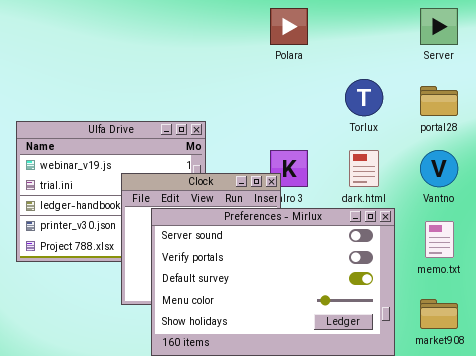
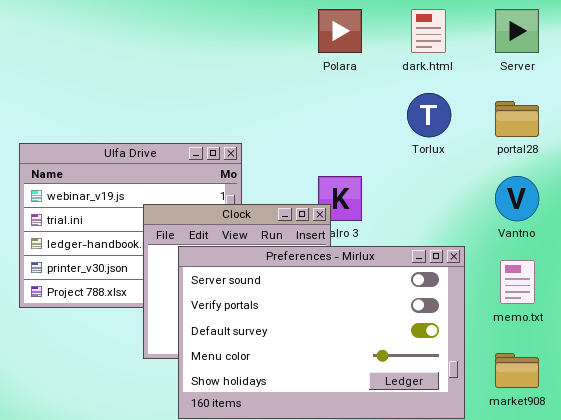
dark.html: [349,150,379,187] -> [411,9,446,53], moved

